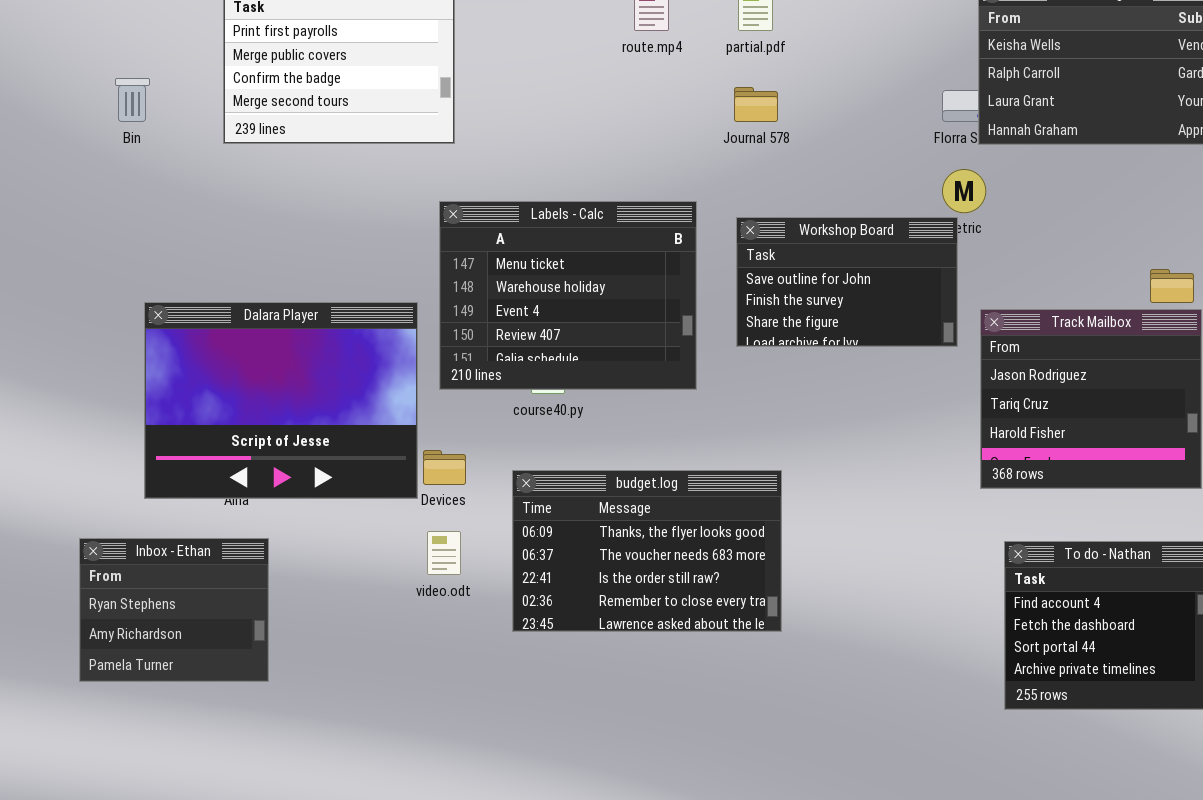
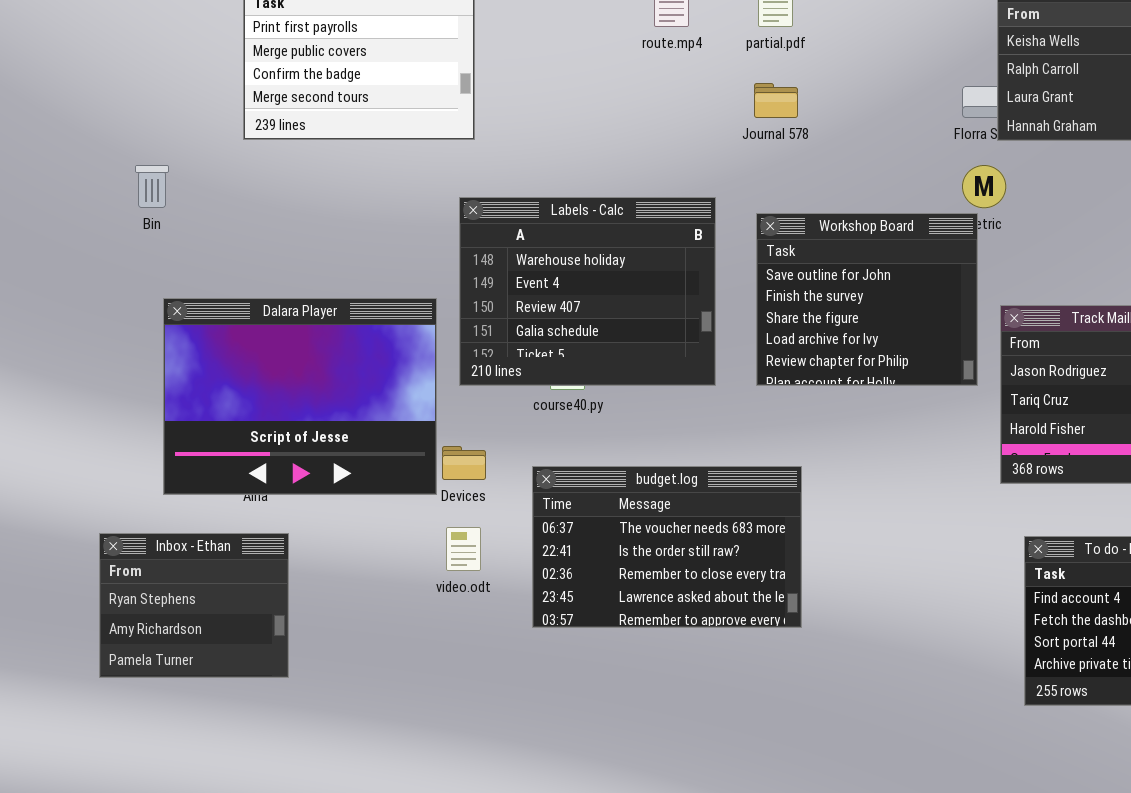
Bin: [115,78,150,122] -> [135,165,169,208], moved
Labels - Calc: [439,201,697,390] -> [459,197,716,386], scrolled down 1 row
Workshop Board: [736,217,958,347] -> [756,213,978,386], resized
budget.log: [512,470,782,632] -> [532,466,802,628], scrolled down 1 row

